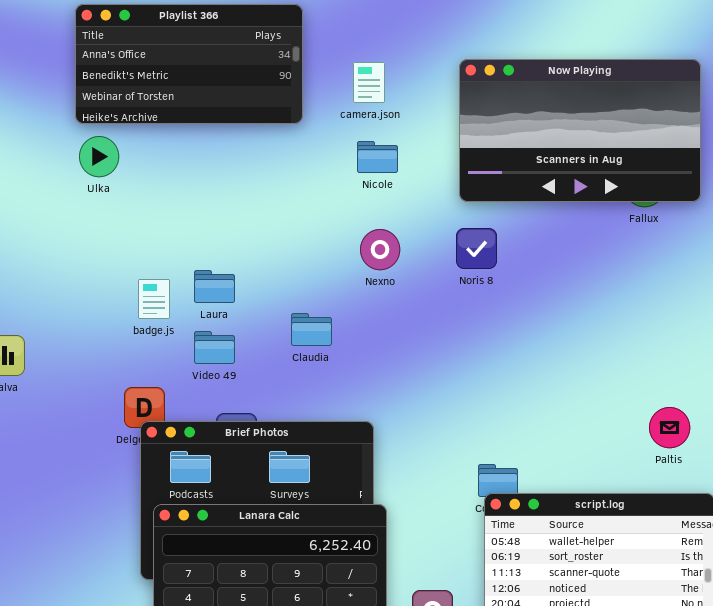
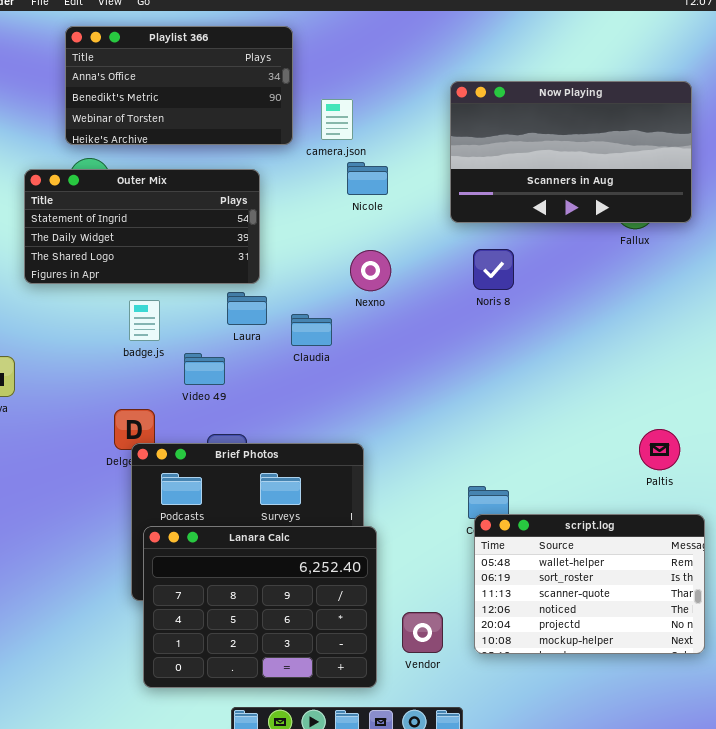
camera.json: [353,62,385,103] -> [321,99,353,140], moved
Outer Mix: none -> [24,169,260,284], opened
Noris 8: [456,228,497,269] -> [473,249,514,290], moved
Laura: [194,270,235,303] -> [227,292,267,325], moved
Claudia: [291,313,332,346] -> [291,314,332,346], moved

